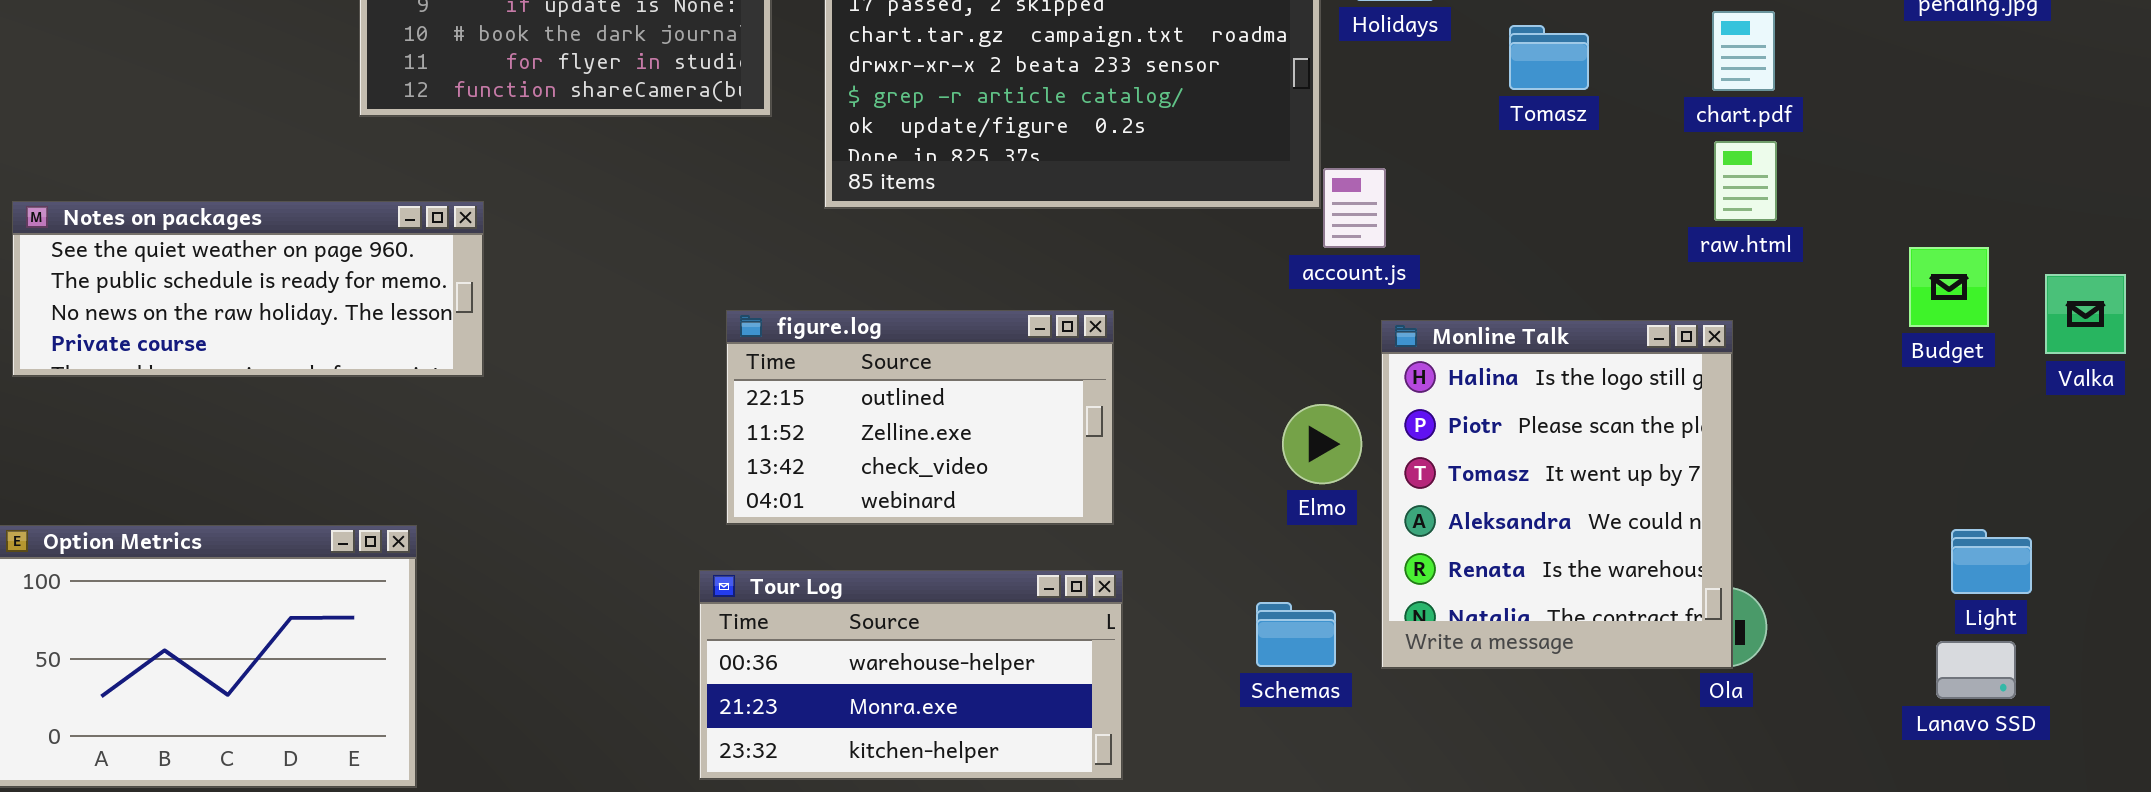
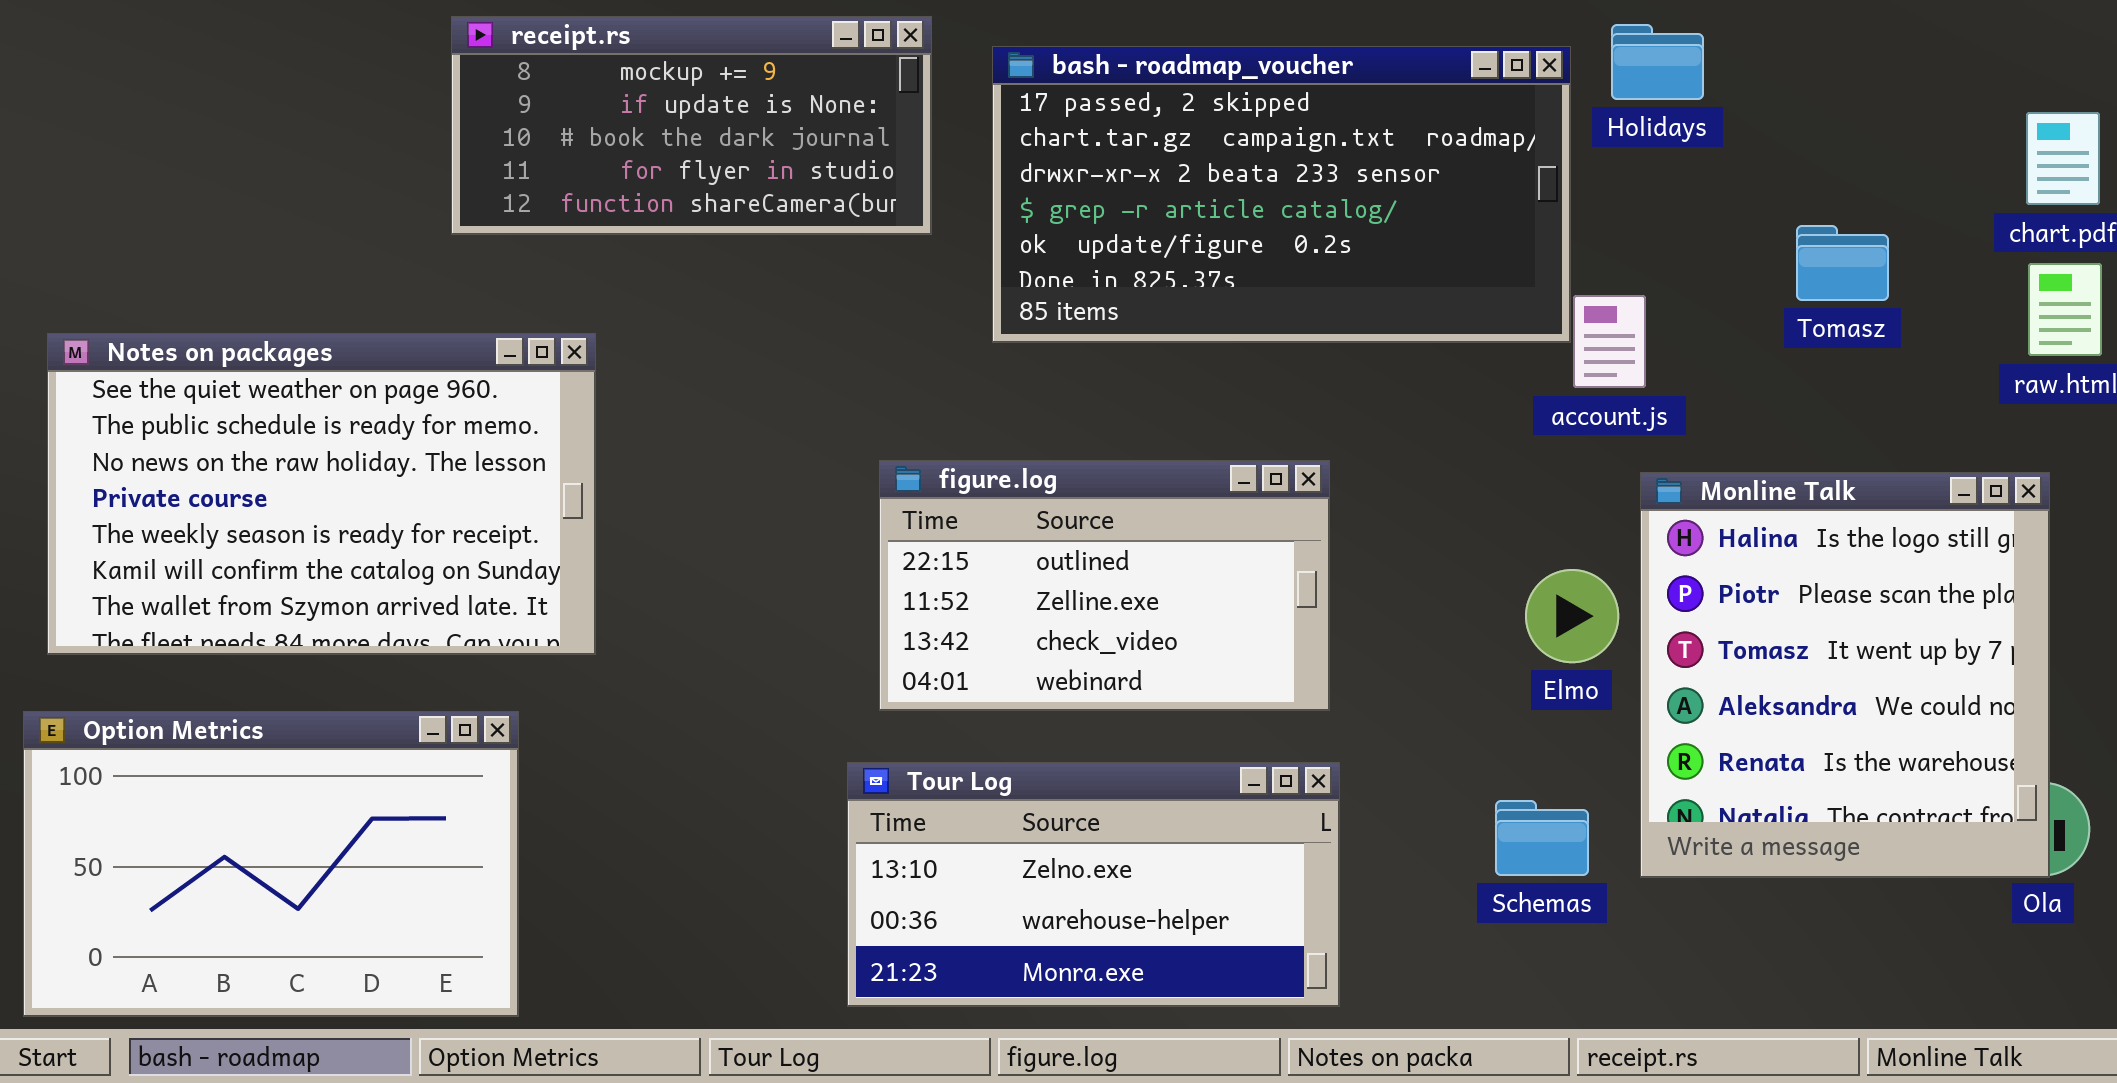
Tomasz: [1509,25,1589,90] -> [1796,225,1889,301], moved
Notes on packages: [12,201,484,377] -> [47,333,596,655], resized
Tour Log: [699,570,1123,780] -> [847,762,1340,1007], scrolled up 1 row

